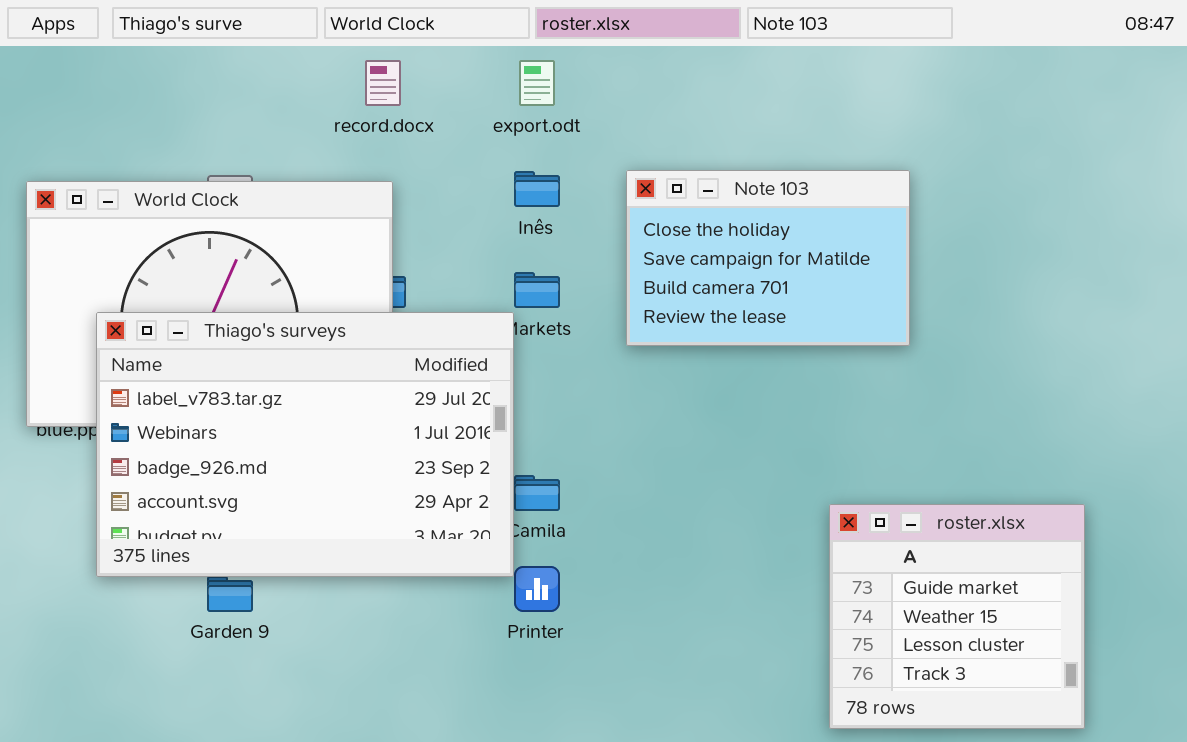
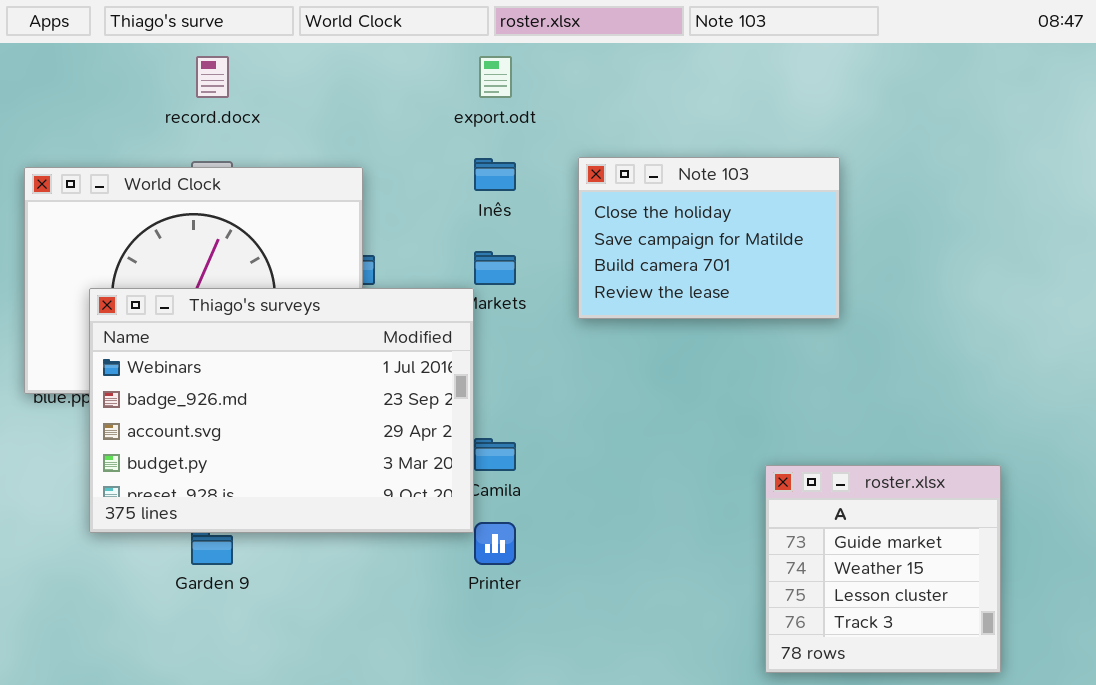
record.docx: [365,60,401,106] -> [196,56,229,98], moved
Thiago's surveys: [96,312,514,577] -> [89,288,474,533], scrolled down 1 row

